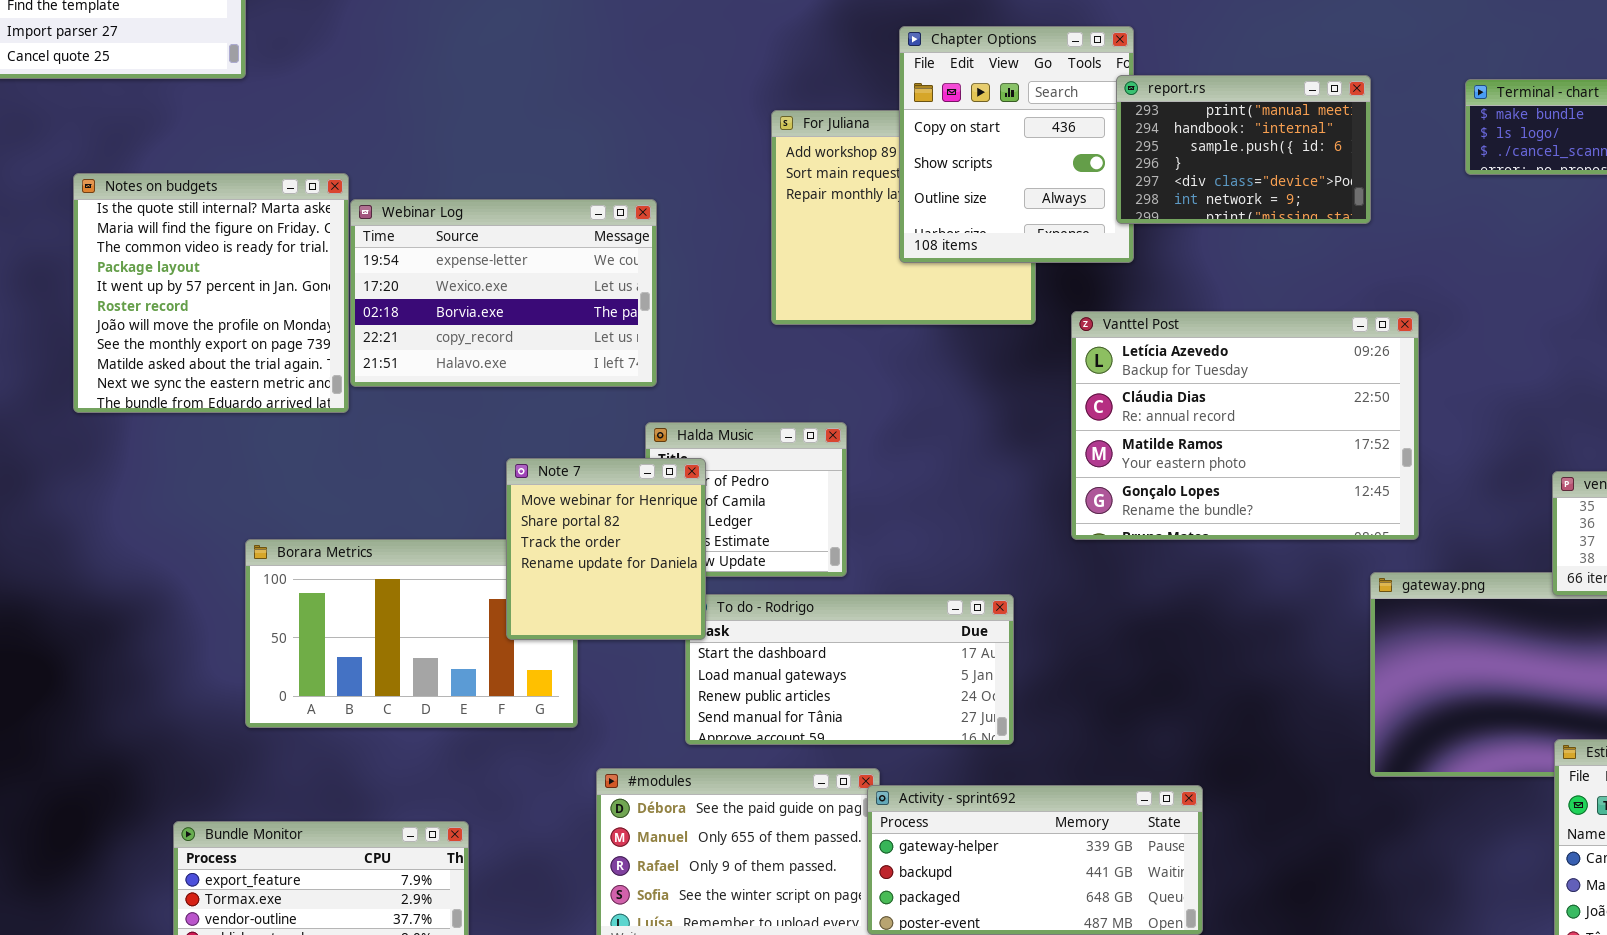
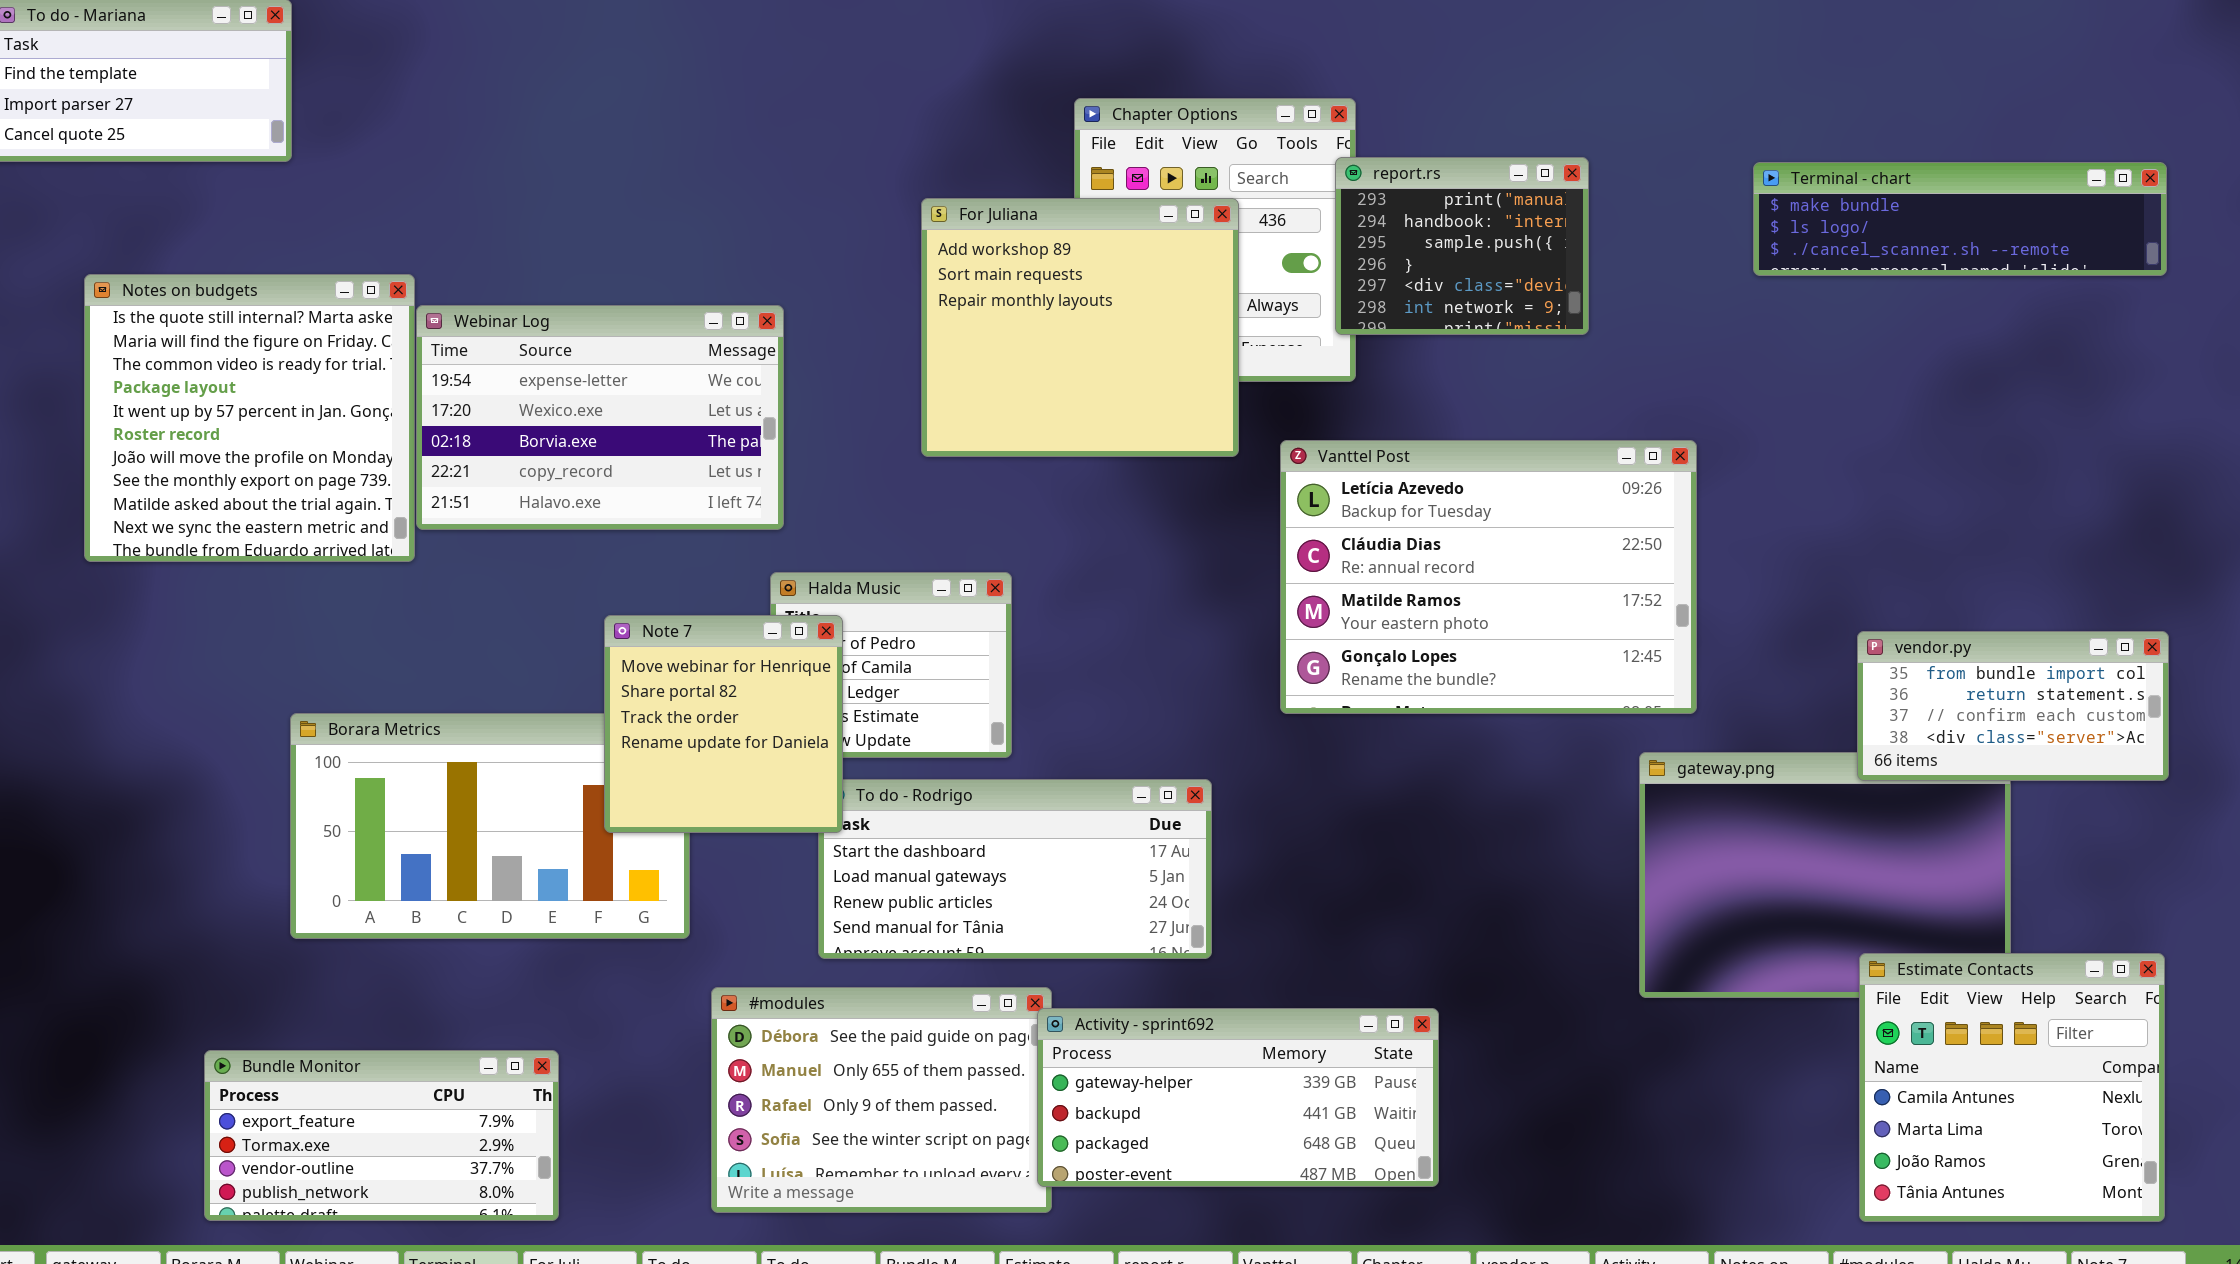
report.rs: [1116,75,1371,224] -> [1335,157,1589,335], resized
For Juliana: [771,110,1036,325] -> [921,198,1239,457], raised

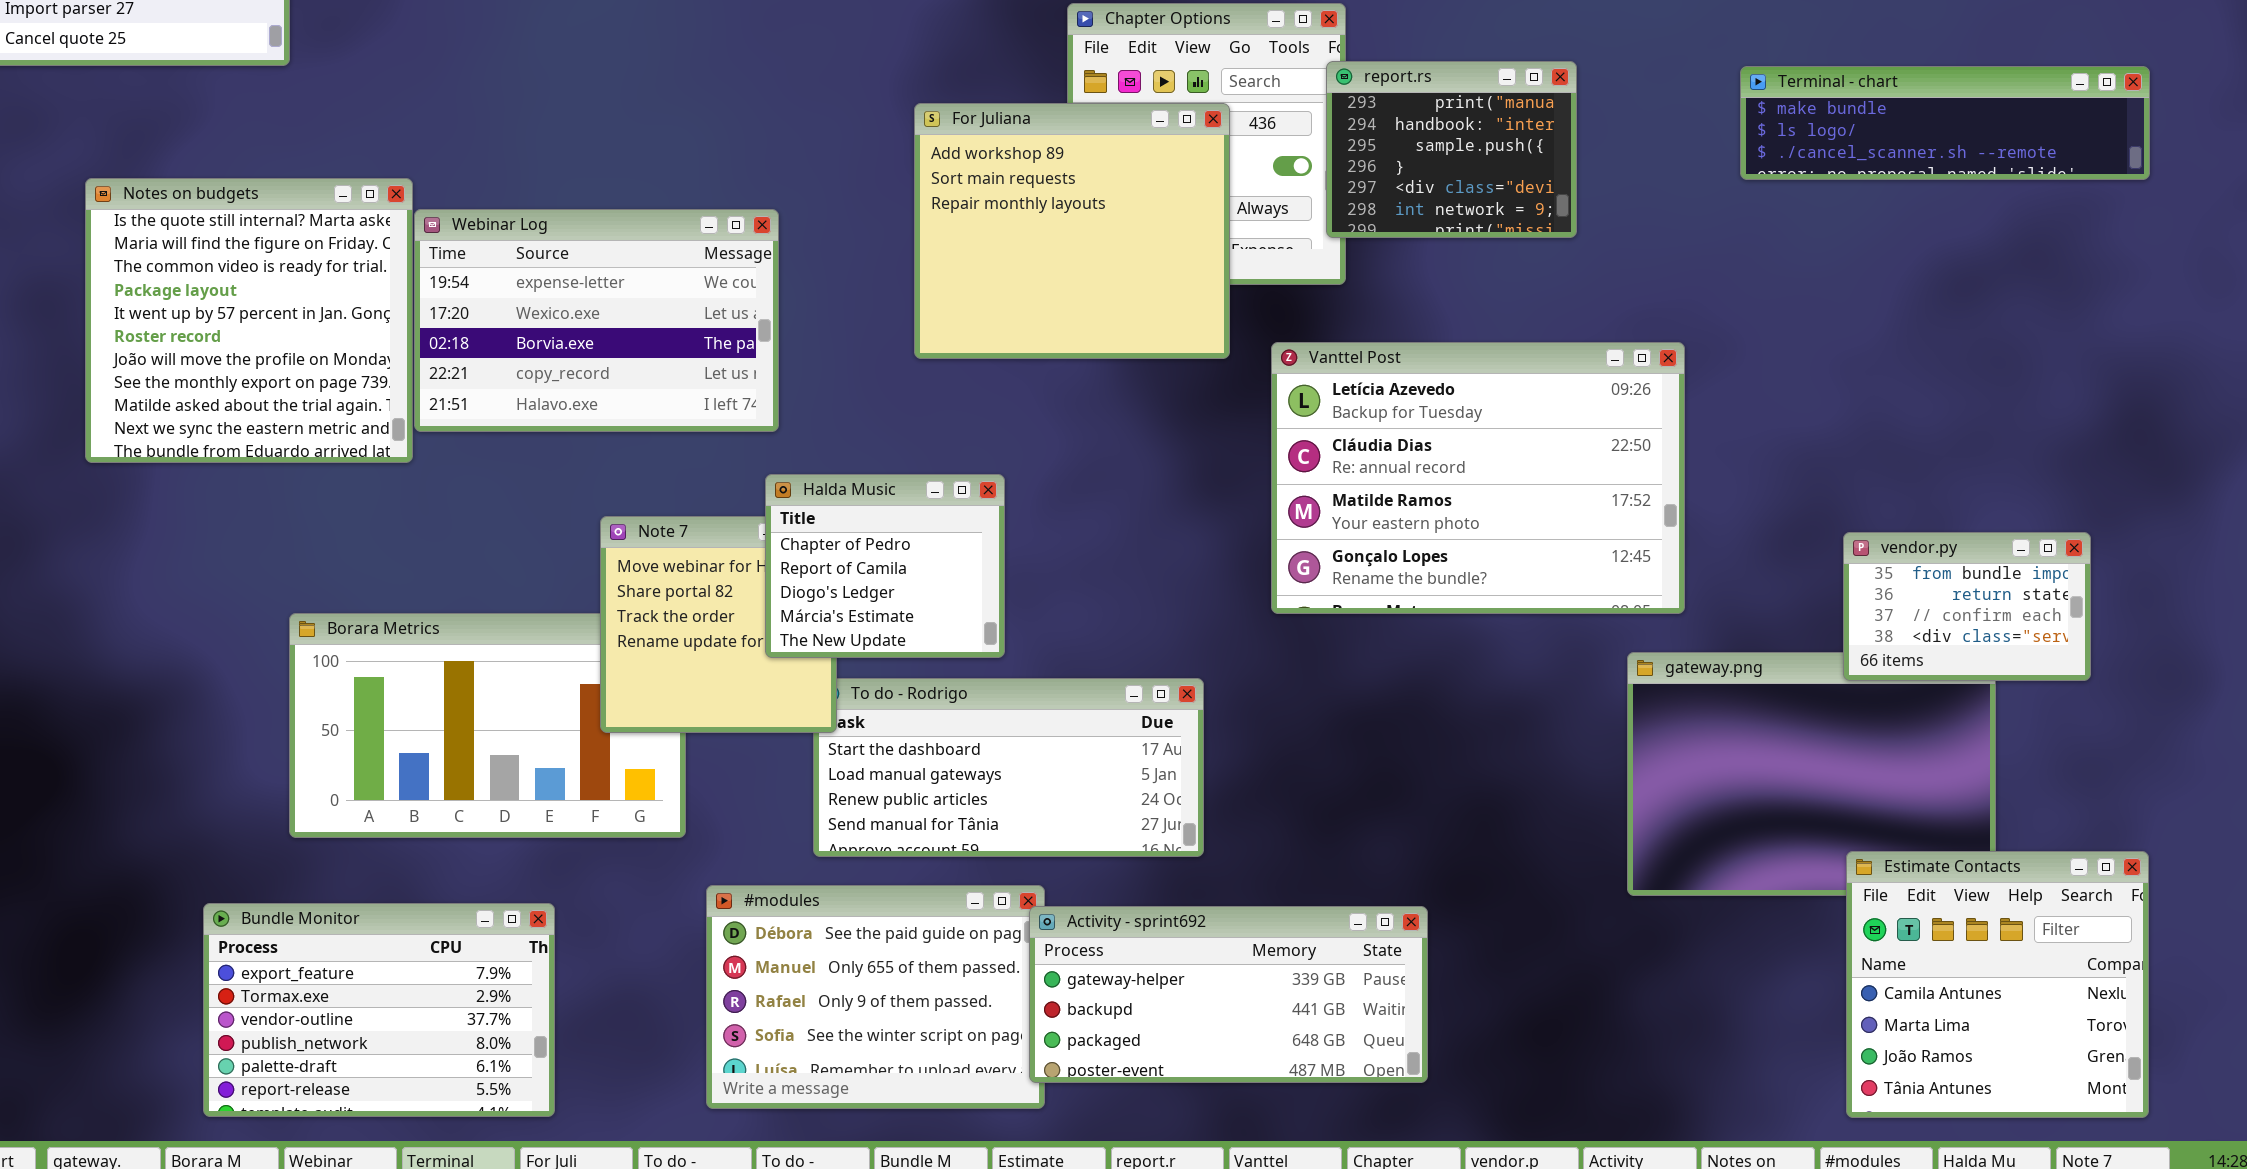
Halda Music: [770,572,1012,758] -> [765,474,1005,658], raised
vendor.py: [1857,631,2169,781] -> [1843,532,2091,681], resized
Bundle Monitor: [204,1050,559,1221] -> [203,903,555,1117], resized

